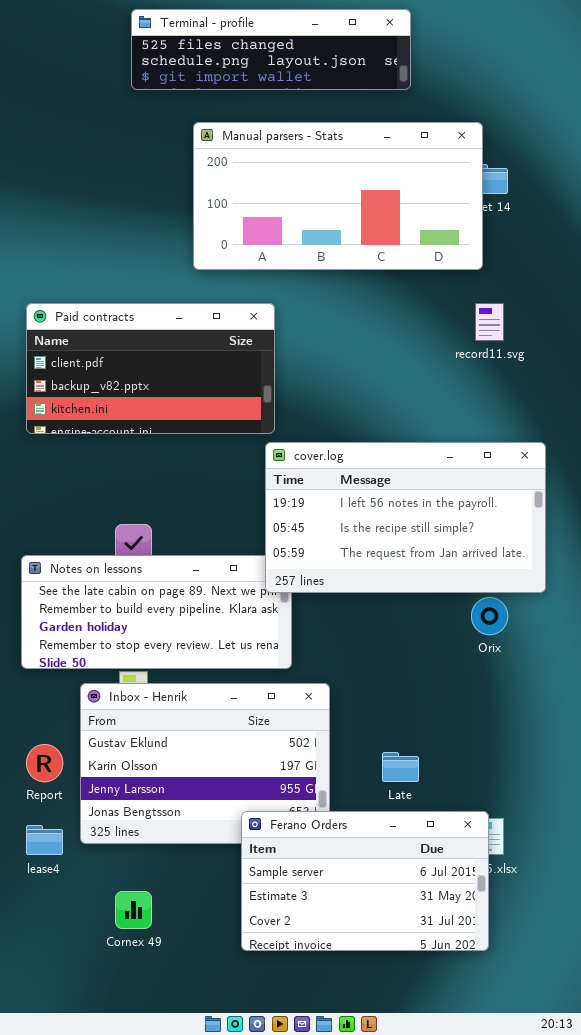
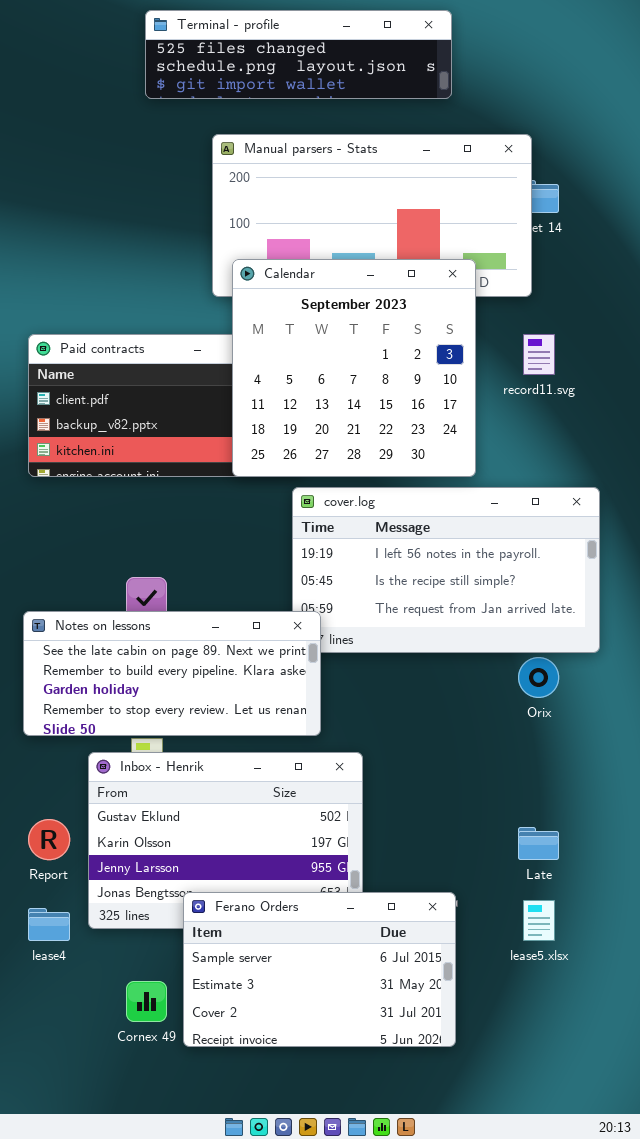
Calendar: none -> [232,259,476,477], opened
Notes on lessons: [21,555,292,669] -> [23,611,321,736], raised
Late: [382,752,419,782] -> [518,827,559,860], moved
Ferano Orders: [241,811,489,951] -> [183,892,456,1047], moved

